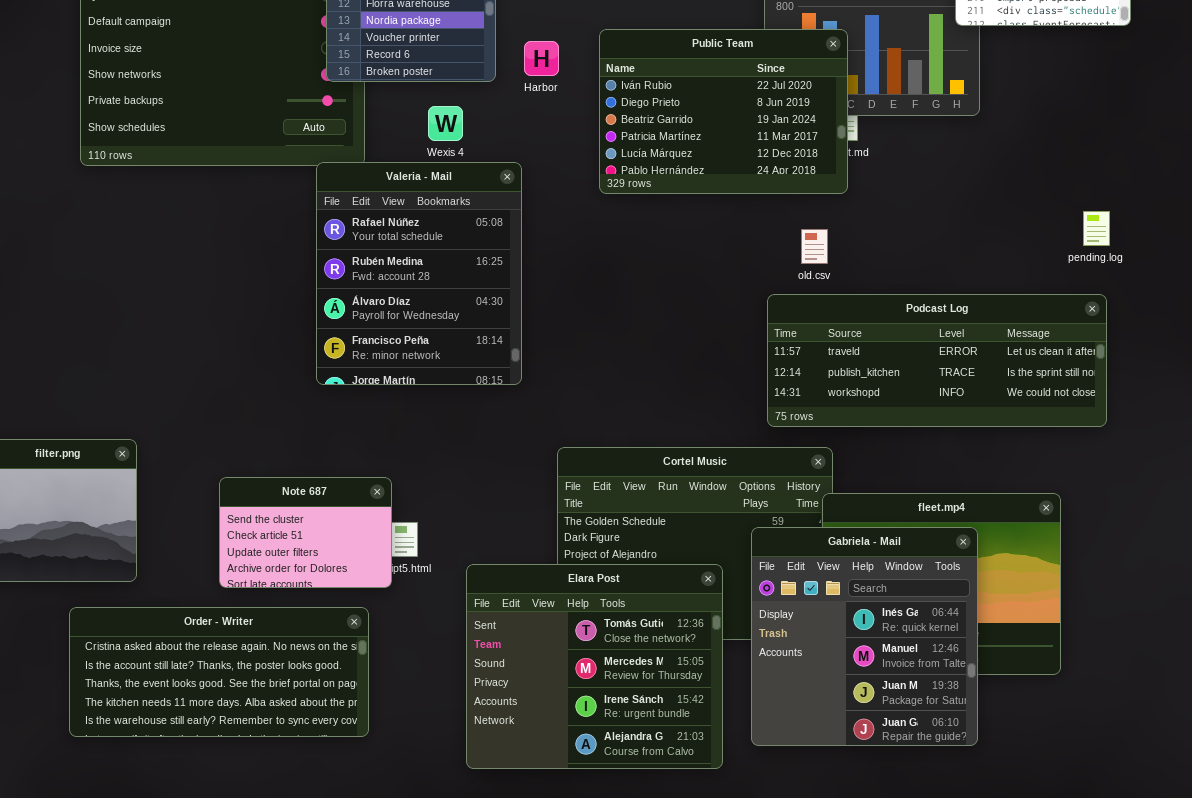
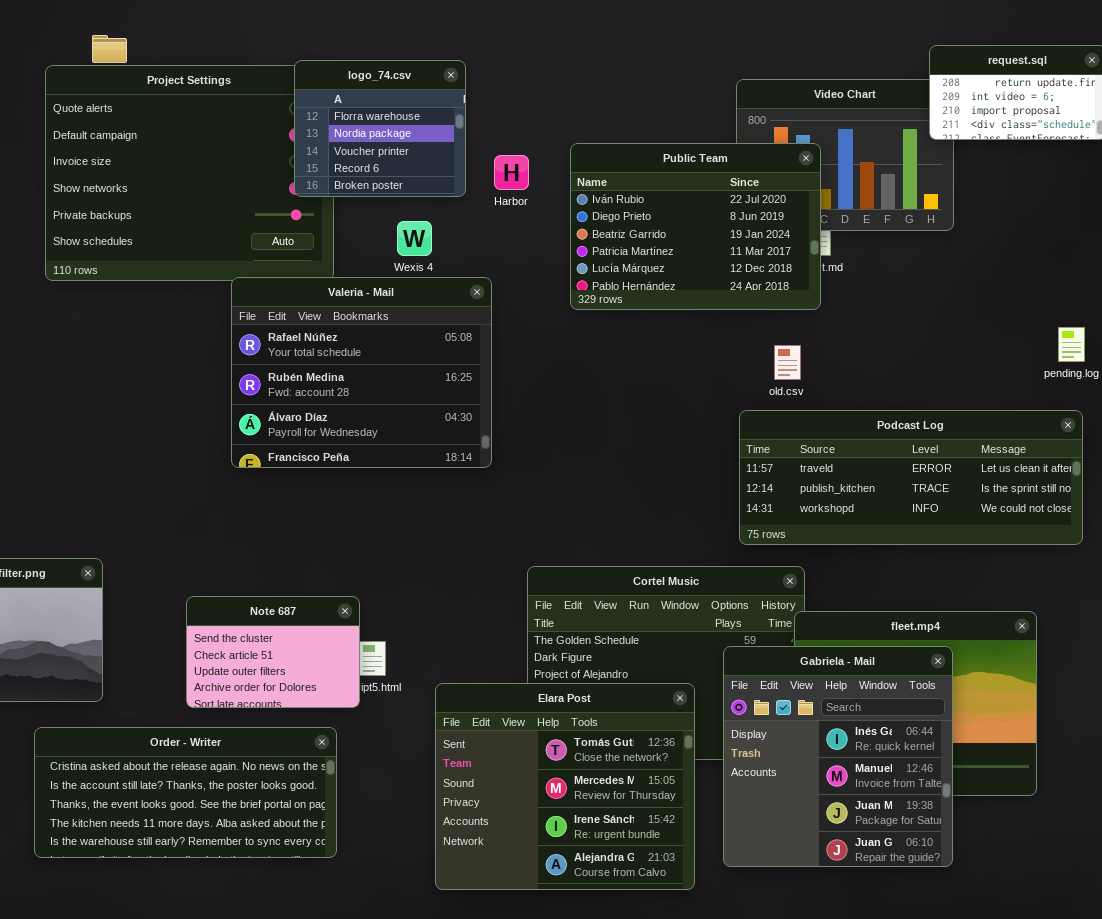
Valeria - Mail: [316,162,522,385] -> [231,277,492,468], resized

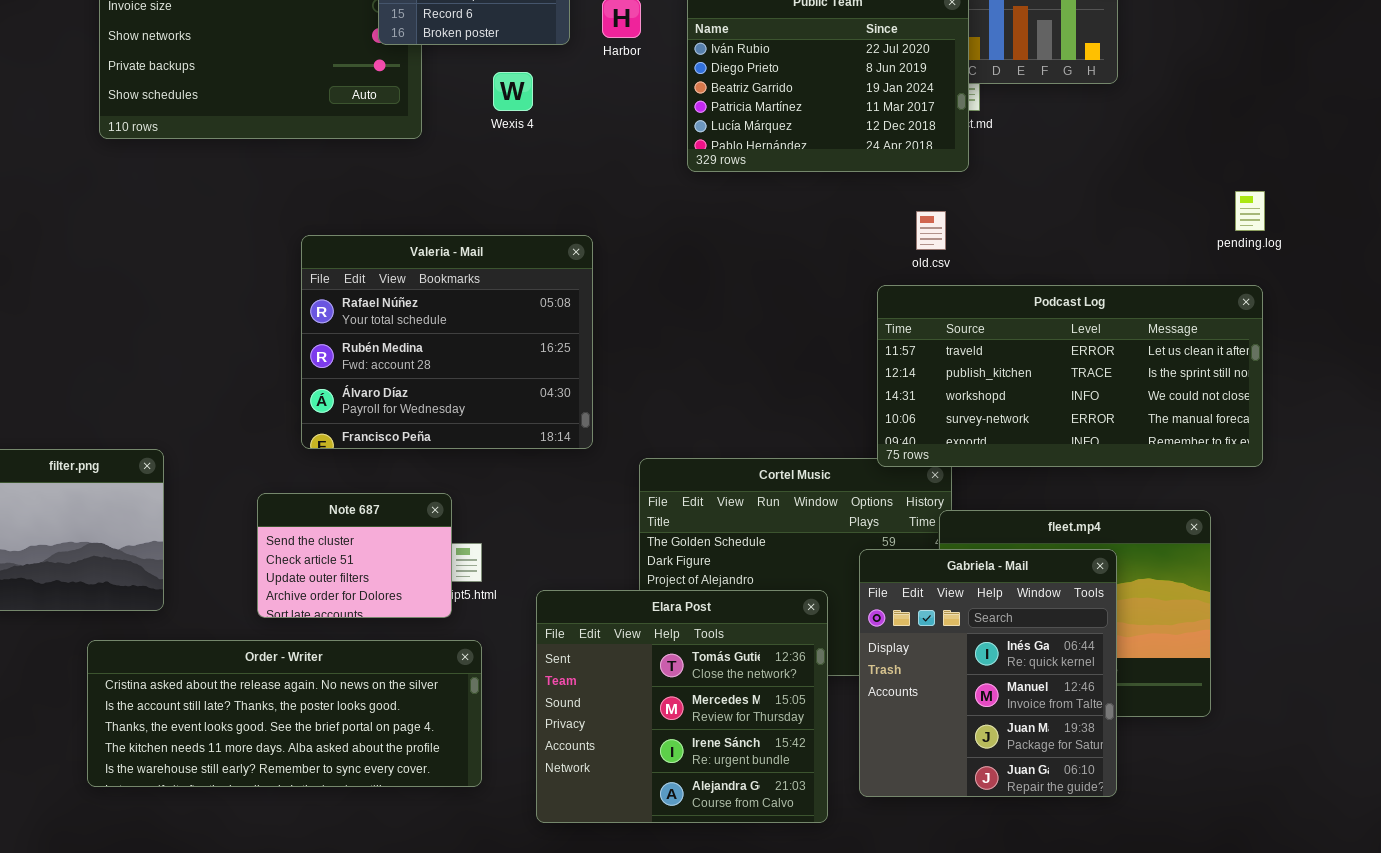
Valeria - Mail: [231,277,492,468] -> [301,235,593,449], moved
Podcast Log: [739,410,1083,545] -> [877,285,1263,467], resized
Order - Writer: [34,727,337,858] -> [87,640,482,787], resized

